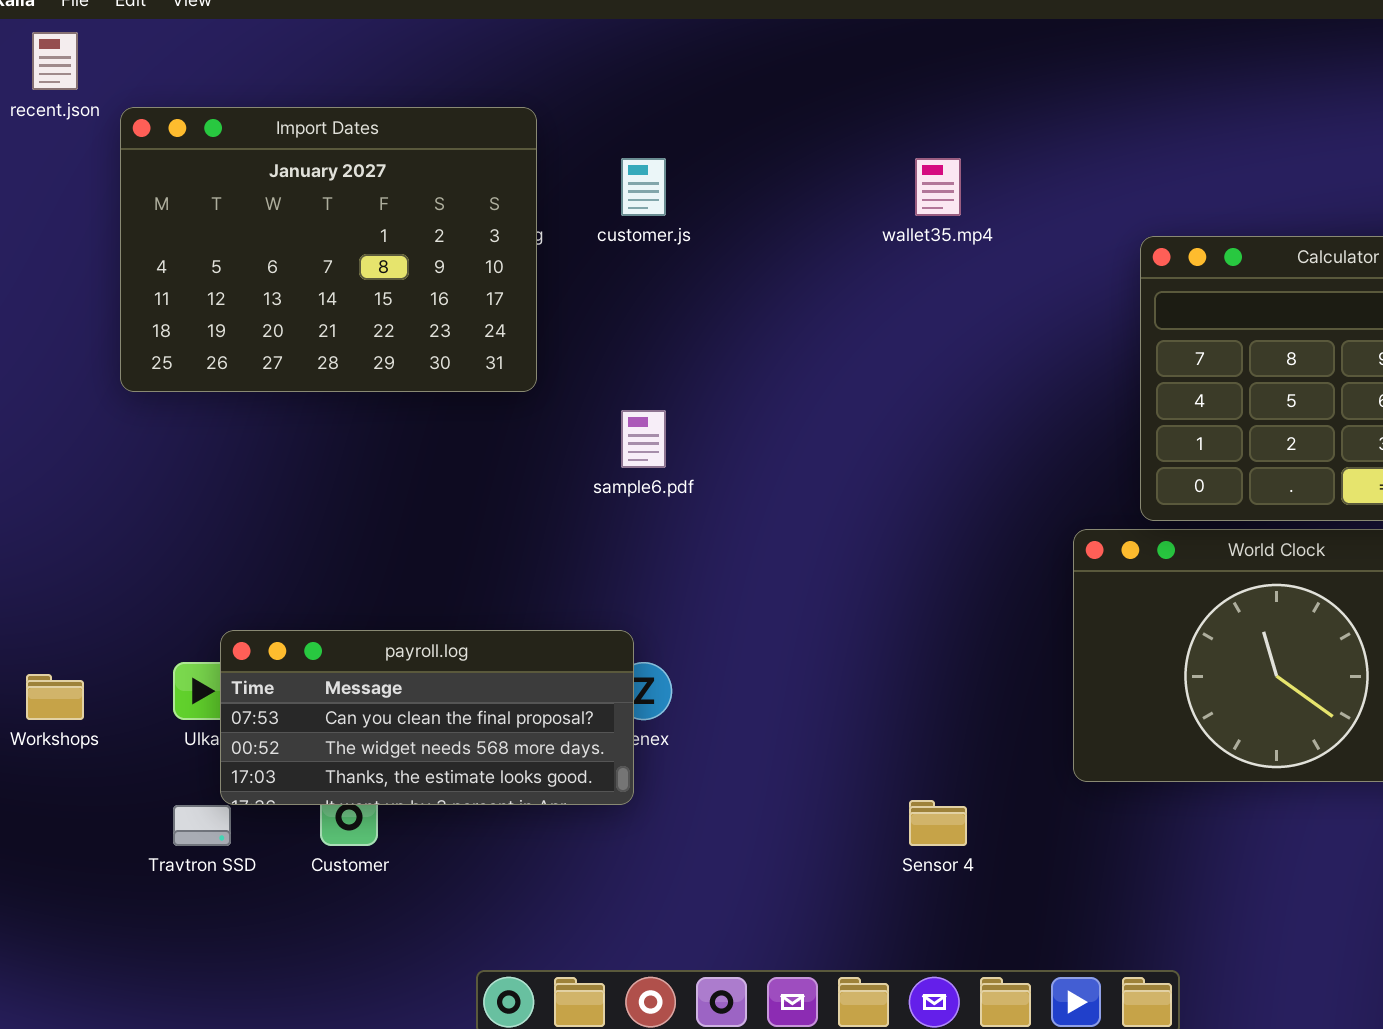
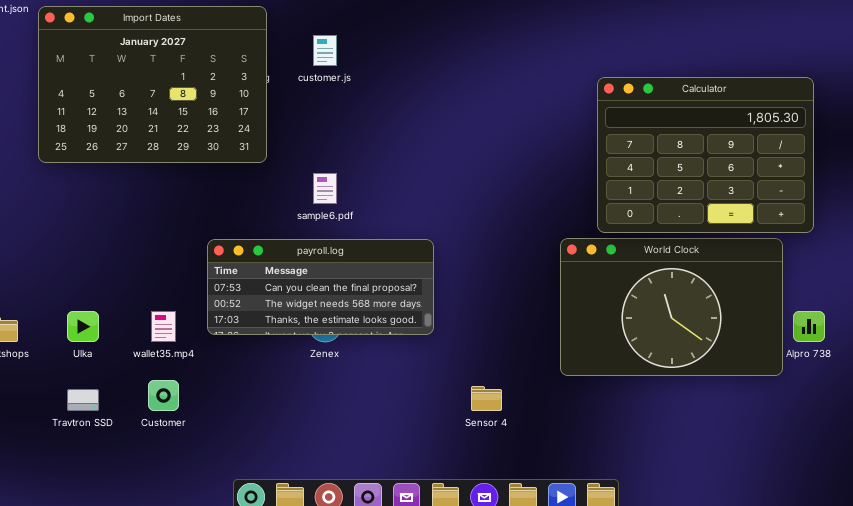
wallet35.mp4: [915,158,961,216] -> [151,311,176,342], moved
payroll.log: [220,630,634,805] -> [207,239,434,335], moved

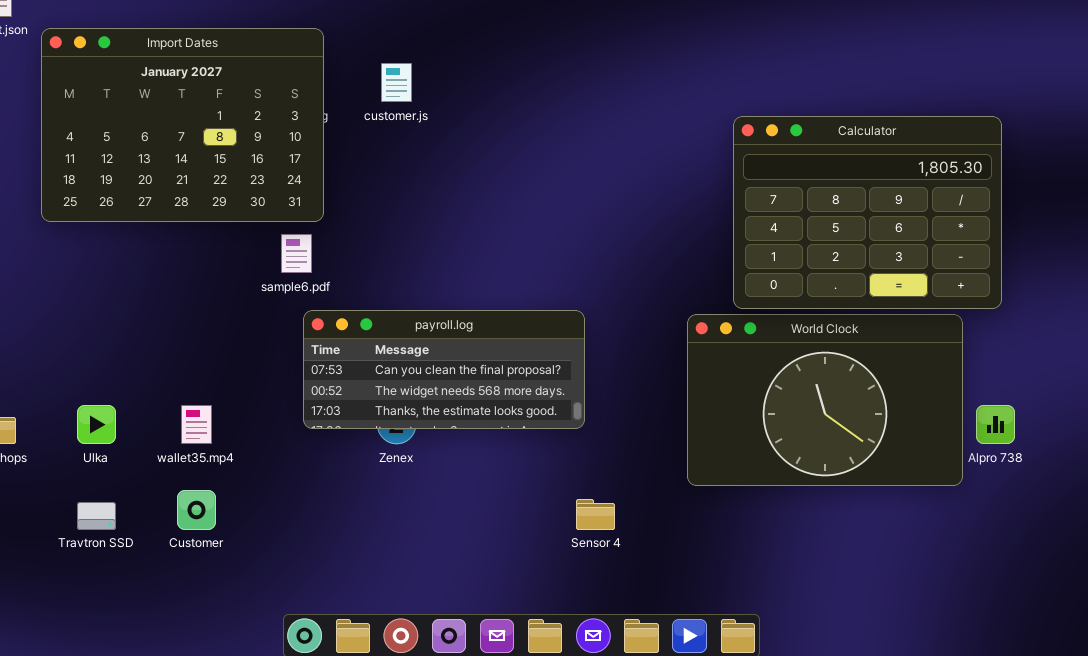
sample6.pdf: [313,173,337,204] -> [281,234,312,273], moved
payroll.log: [207,239,434,335] -> [303,310,585,429], moved

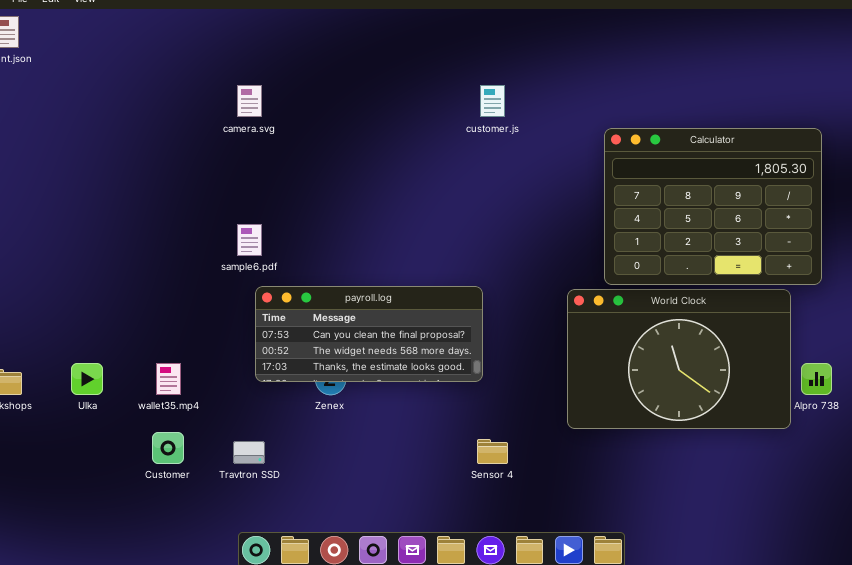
Import Dates: [41,28,324,222] -> none, closed
customer.js: [381,63,412,102] -> [480,85,505,117], moved
Travtron SSD: [77,502,116,530] -> [233,441,265,464], moved

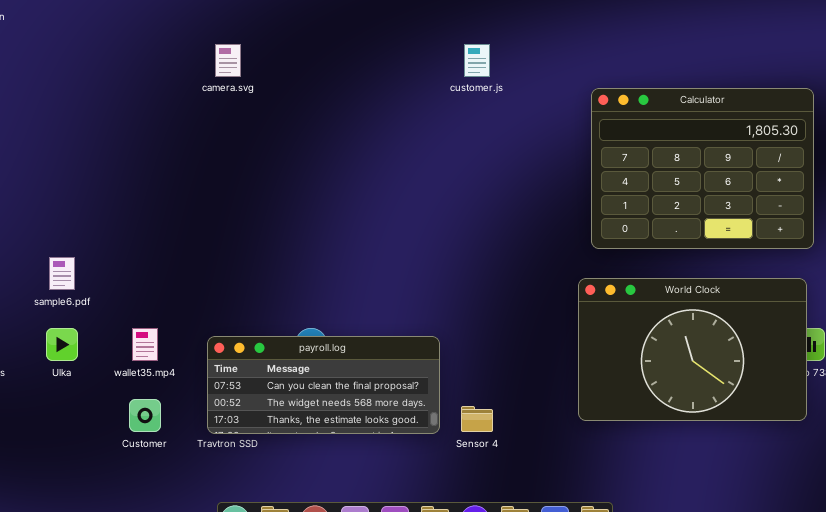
sample6.pdf: [237,224,262,256] -> [49,257,75,290], moved
payroll.log: [255,286,483,382] -> [207,336,440,434], moved
World Clock: [567,289,791,429] -> [578,278,807,421], moved

